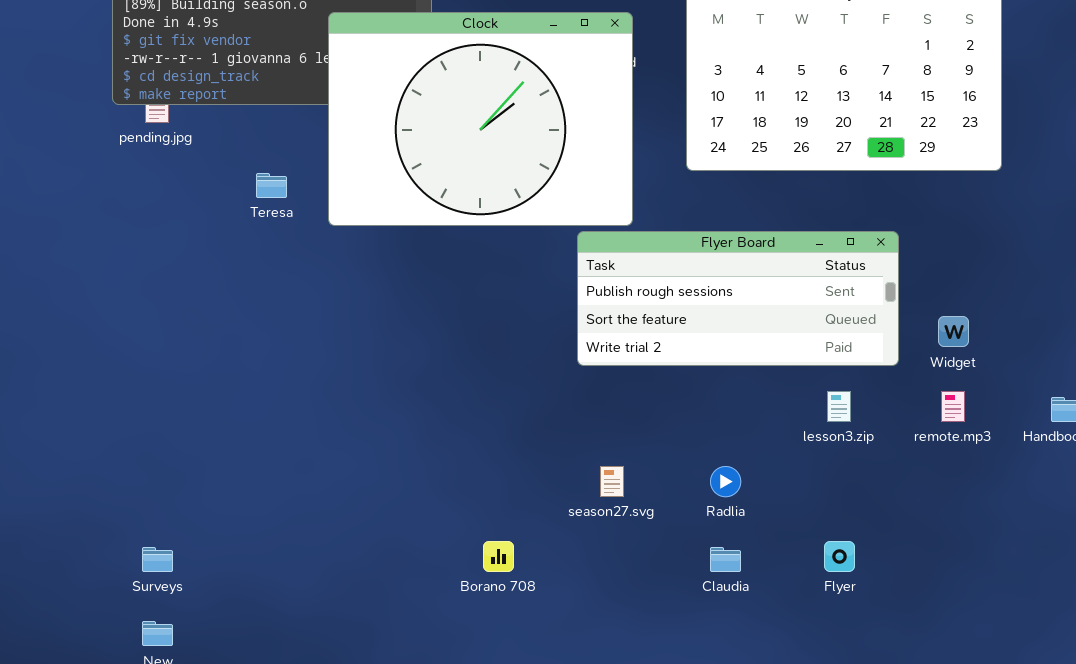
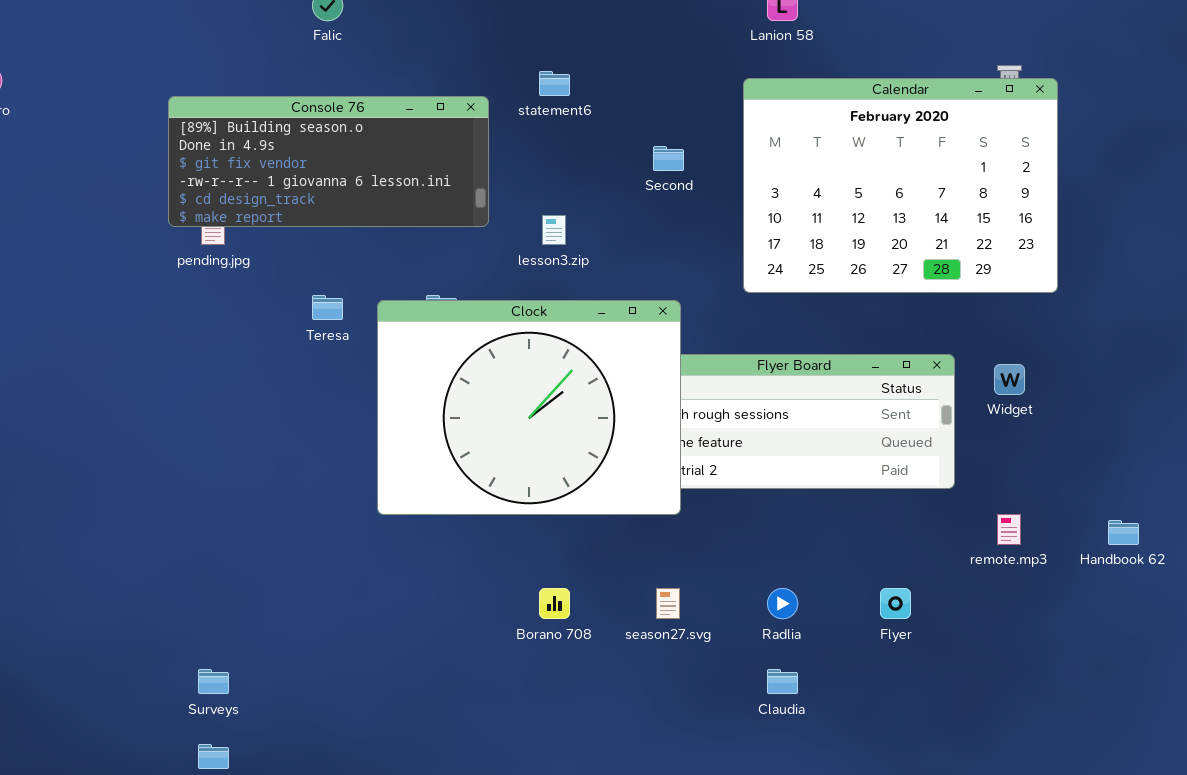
Clock: [328,12,633,226] -> [377,300,681,515], moved
Widget: [938,316,969,347] -> [994,364,1025,395], moved
lesson3.zip: [827,391,851,422] -> [542,215,566,245], moved
Borano 708: [483,541,514,572] -> [539,588,570,619], moved
Flyer: [824,541,855,572] -> [880,588,911,619], moved

